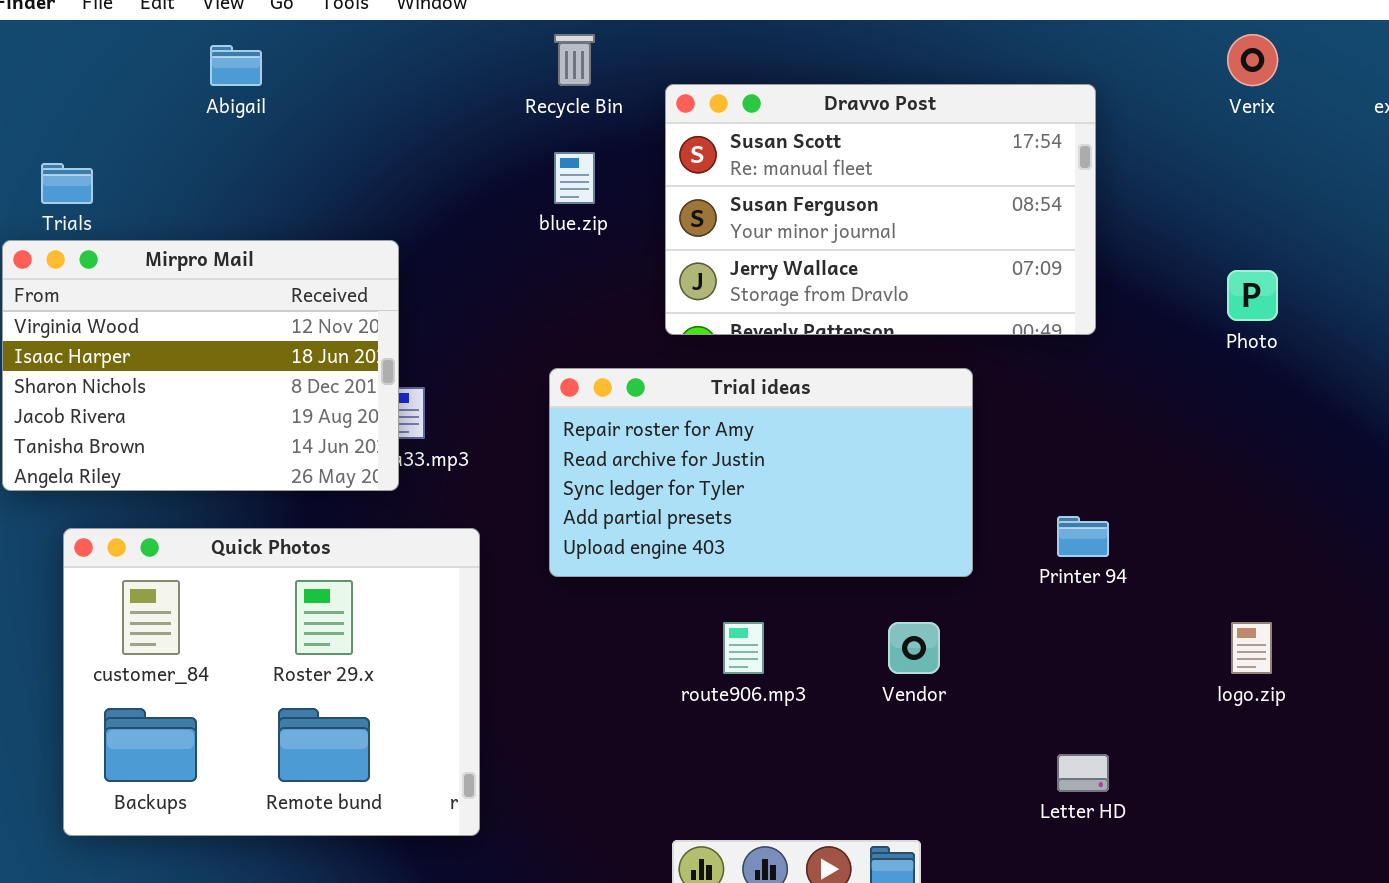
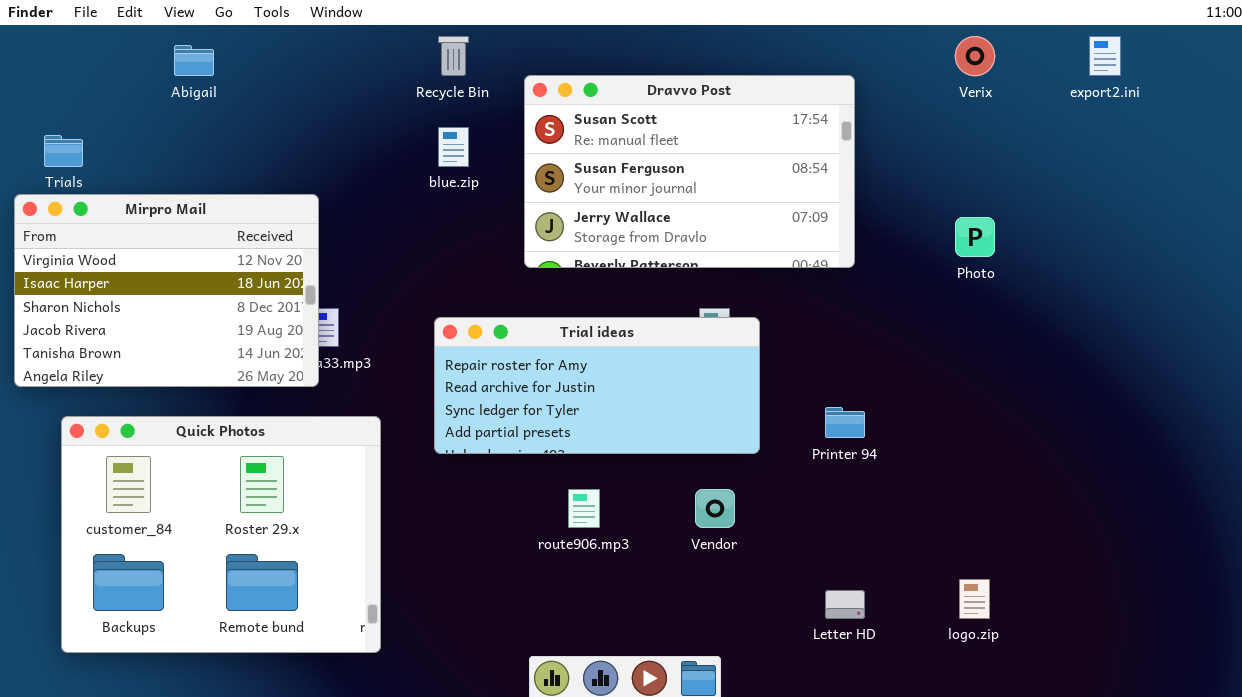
Trial ideas: [549,368,973,577] -> [434,317,760,454], resized
logo.zip: [1231,622,1272,674] -> [959,579,990,619], moved

